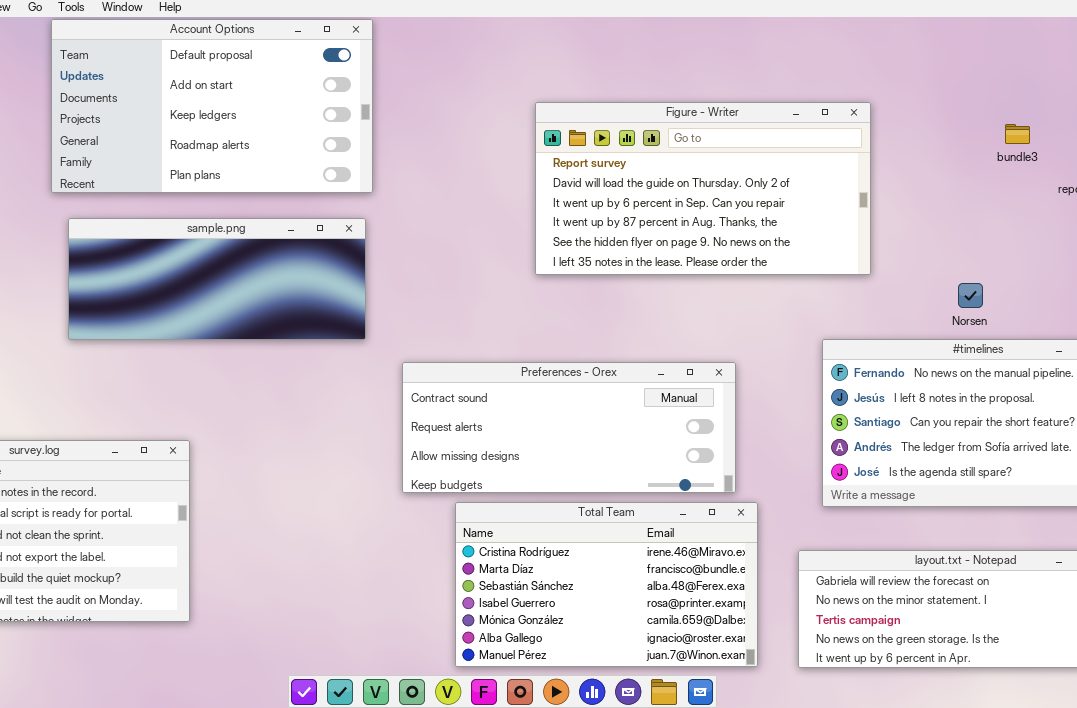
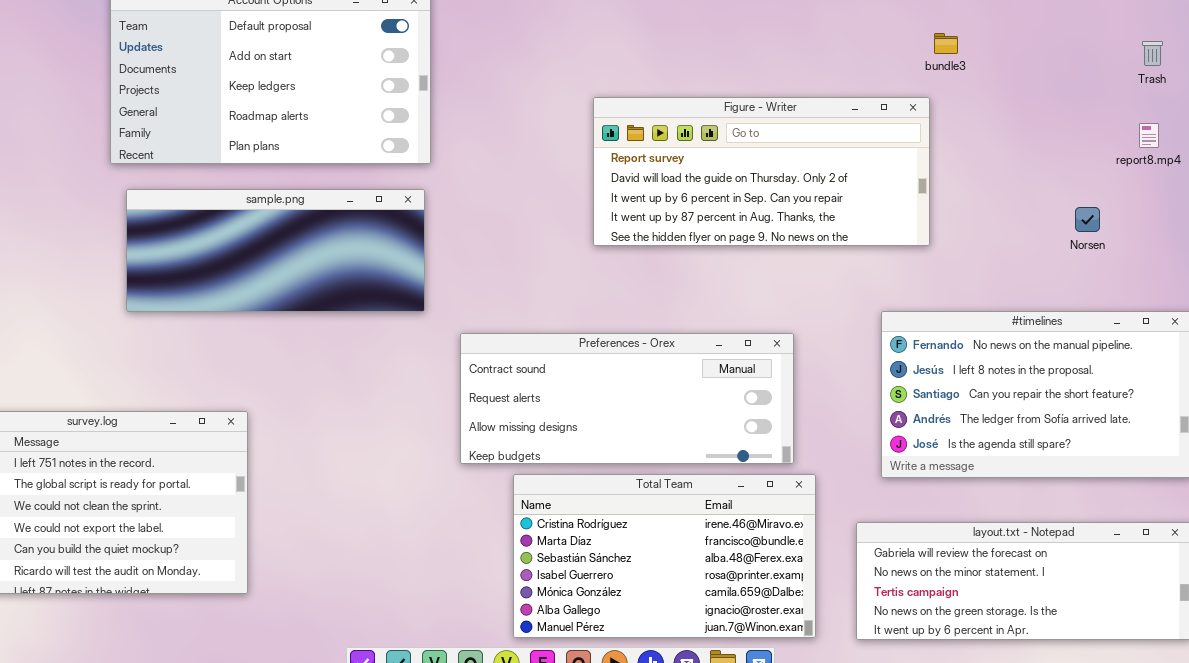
Figure - Writer: [535,102,871,275] -> [593,97,930,246], resized
bundle3: [1005,124,1030,144] -> [934,33,958,54], moved
Norsen: [958,283,983,308] -> [1075,207,1100,232], moved

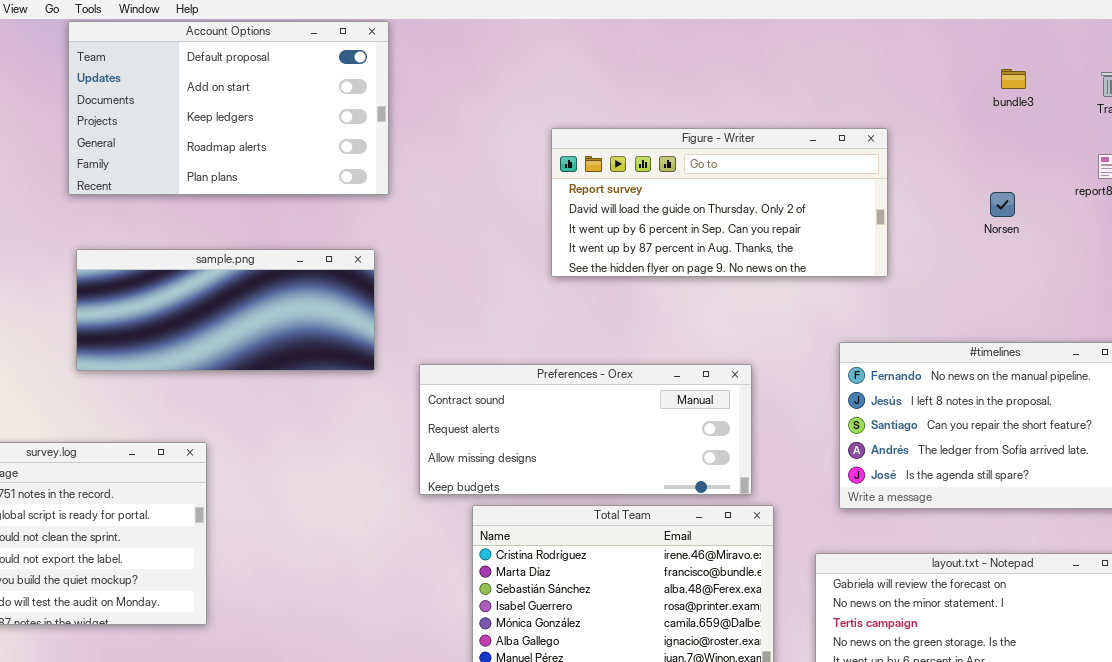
bundle3: [934,33,958,54] -> [1001,69,1026,89], moved
sample.png: [126,189,425,312] -> [76,249,375,371], moved
Norsen: [1075,207,1100,232] -> [990,192,1015,217], moved

